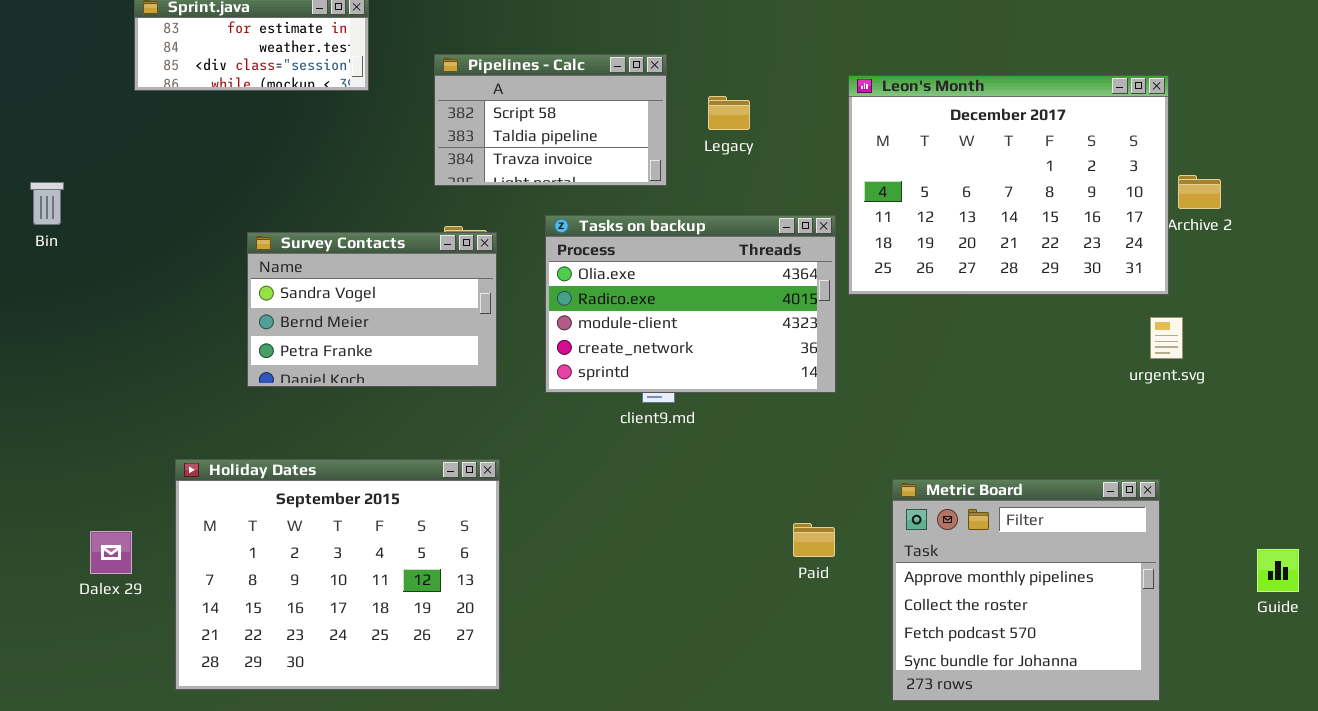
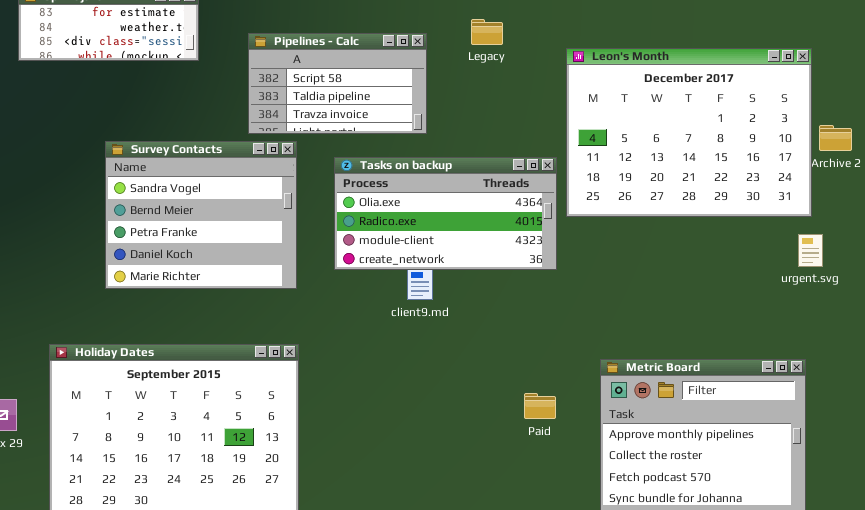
Legacy: [708,96,750,130] -> [471,19,503,45], moved
Tasks on backup: [545,215,836,393] -> [334,157,557,270], resized
Survey Contacts: [247,232,497,387] -> [105,141,297,289], resized

